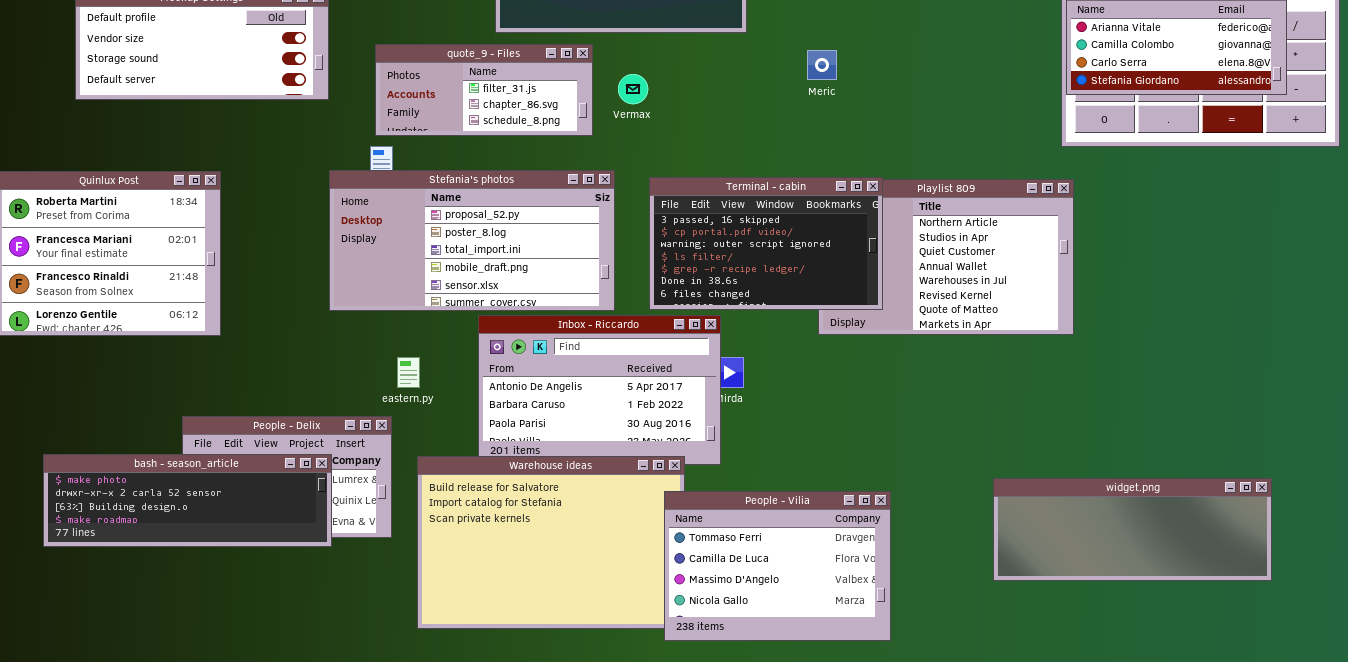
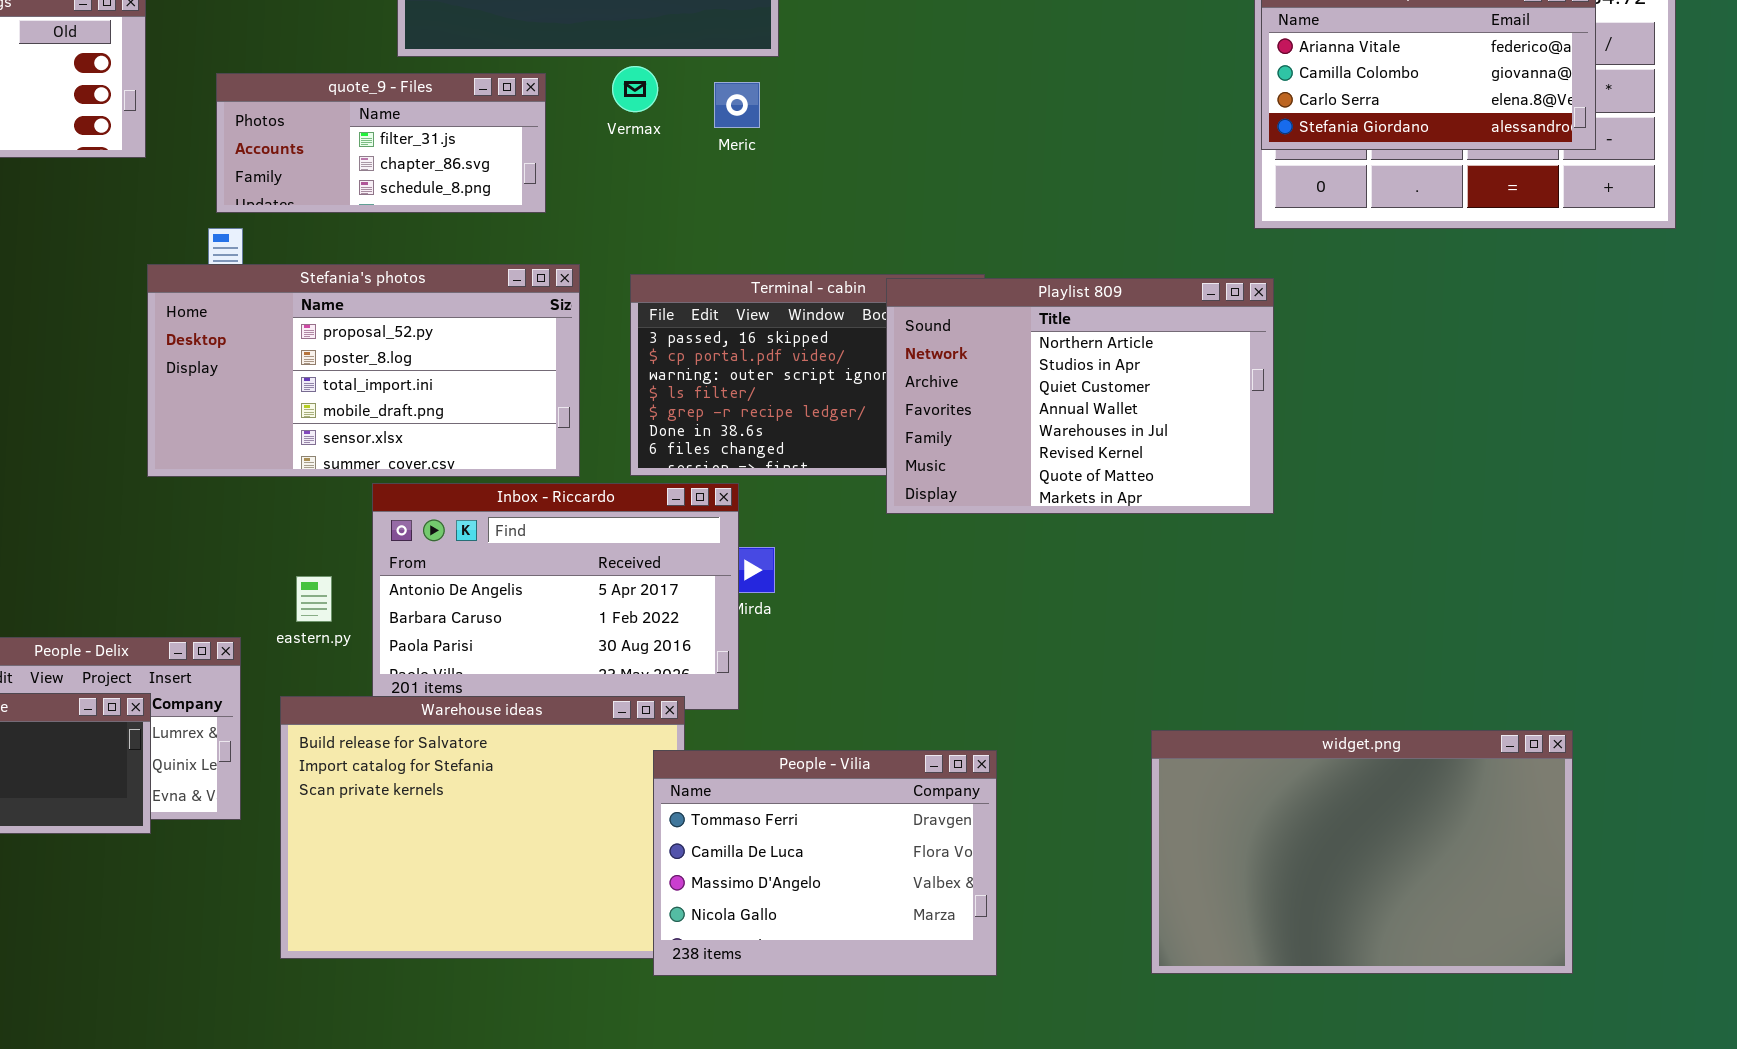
Meric: [807,50,837,80] -> [714,82,760,128], moved
Vermax: [618,74,648,104] -> [612,66,658,112], moved
Playlist 809: [818,179,1074,335] -> [886,278,1274,514], raised
eastern.py: [397,357,420,388] -> [296,576,332,622], moved
widget.png: [993,478,1272,581] -> [1151,730,1573,974], resized

